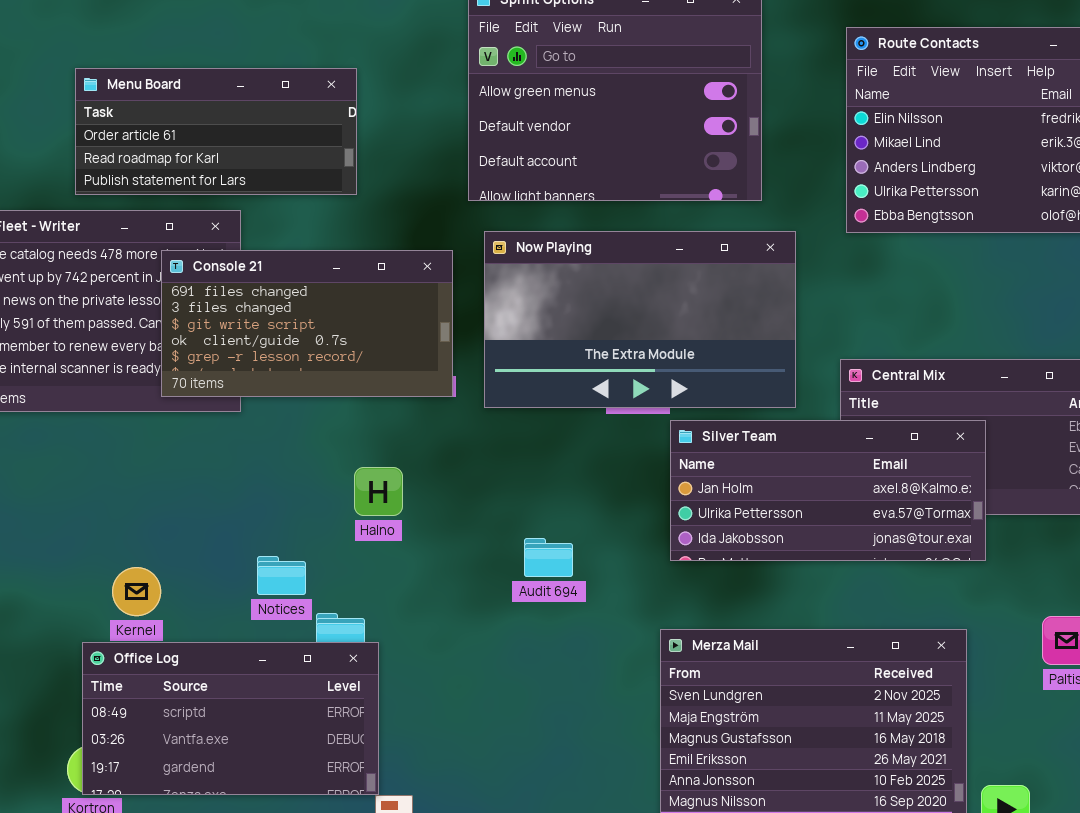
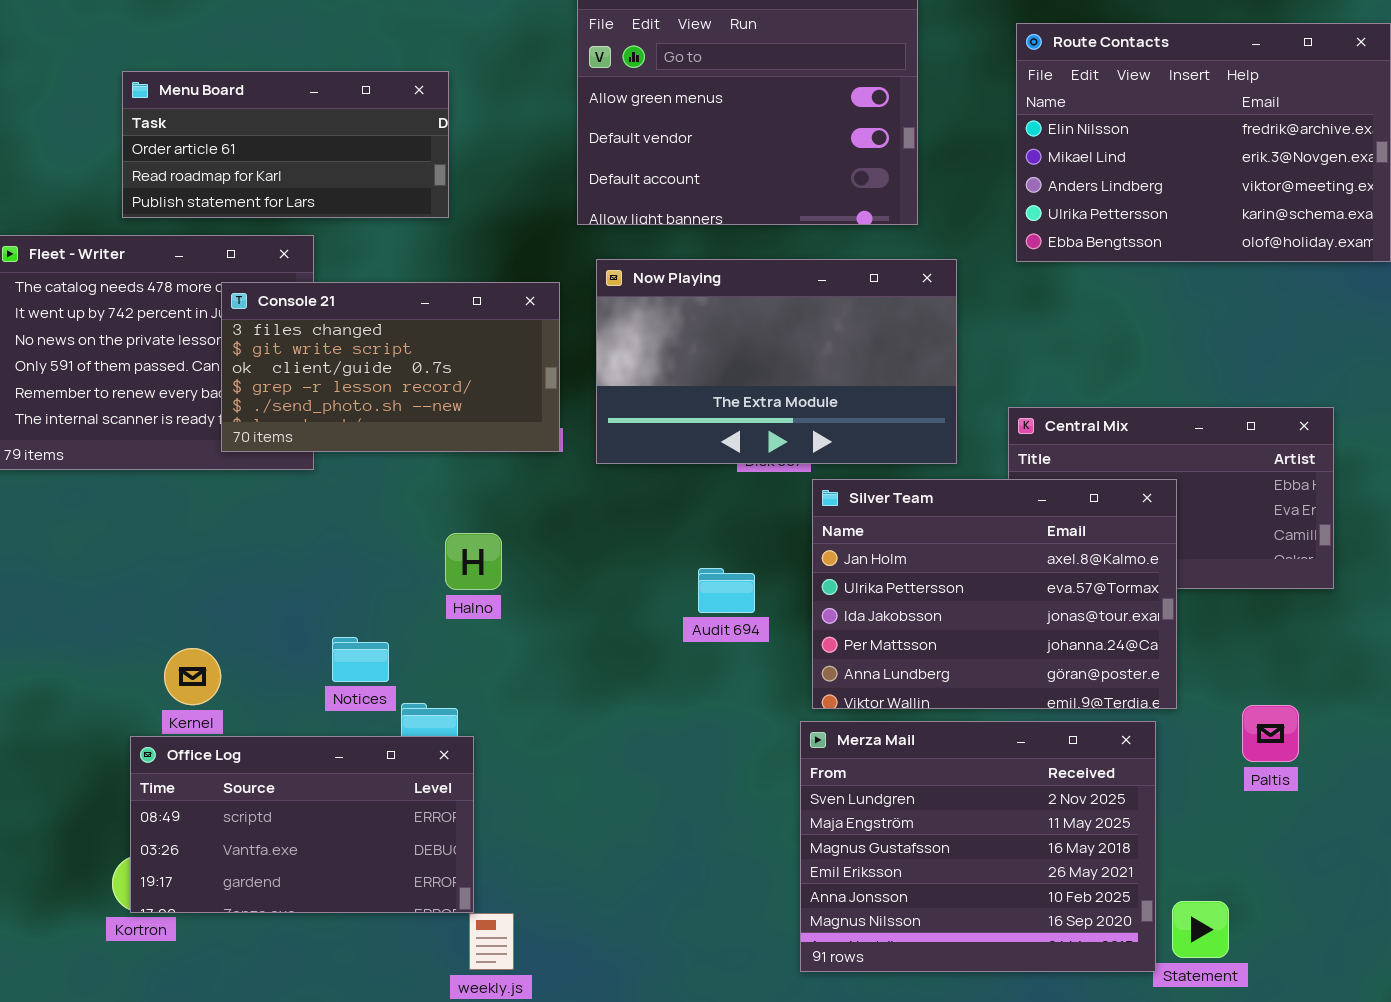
Console 21: [161,250,453,397] -> [221,282,560,452], scrolled down 1 row
Silver Team: [670,420,986,561] -> [812,479,1177,709], resized
Audit 694: [524,538,573,577] -> [698,568,755,613], moved

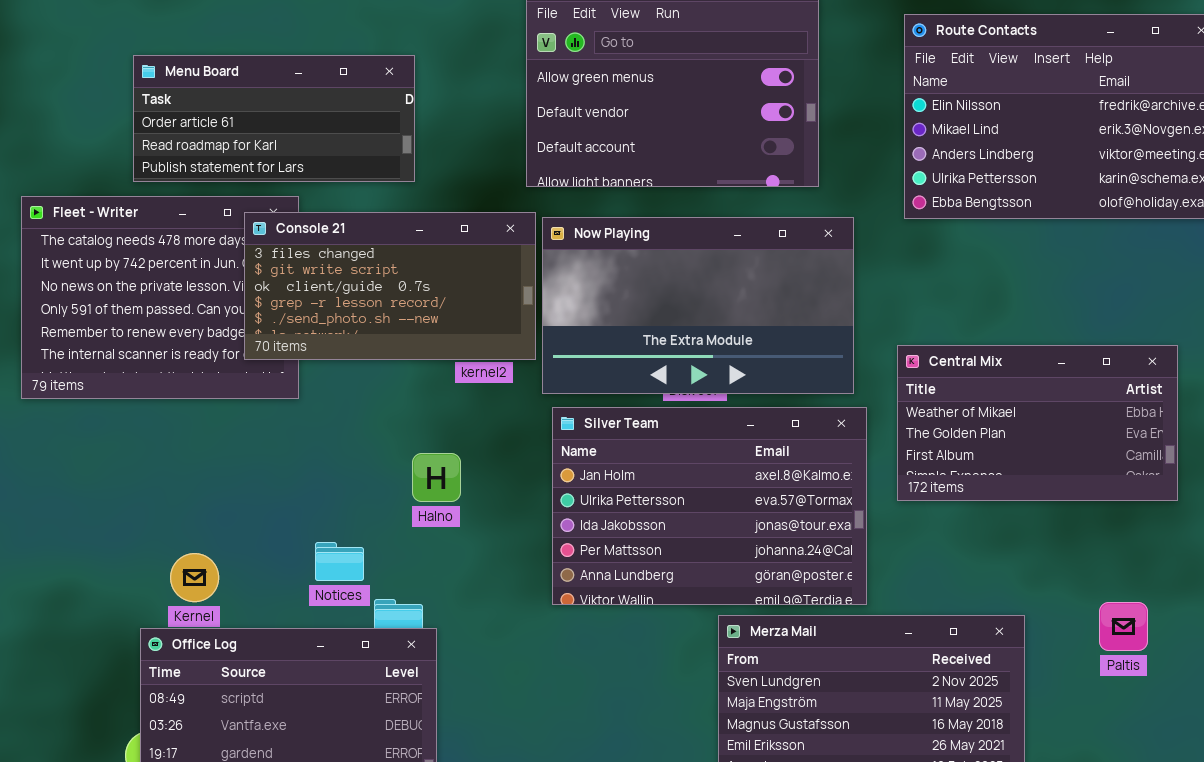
Console 21: [221,282,560,452] -> [244,212,536,360], moved
Silver Team: [812,479,1177,709] -> [552,407,867,605], moved

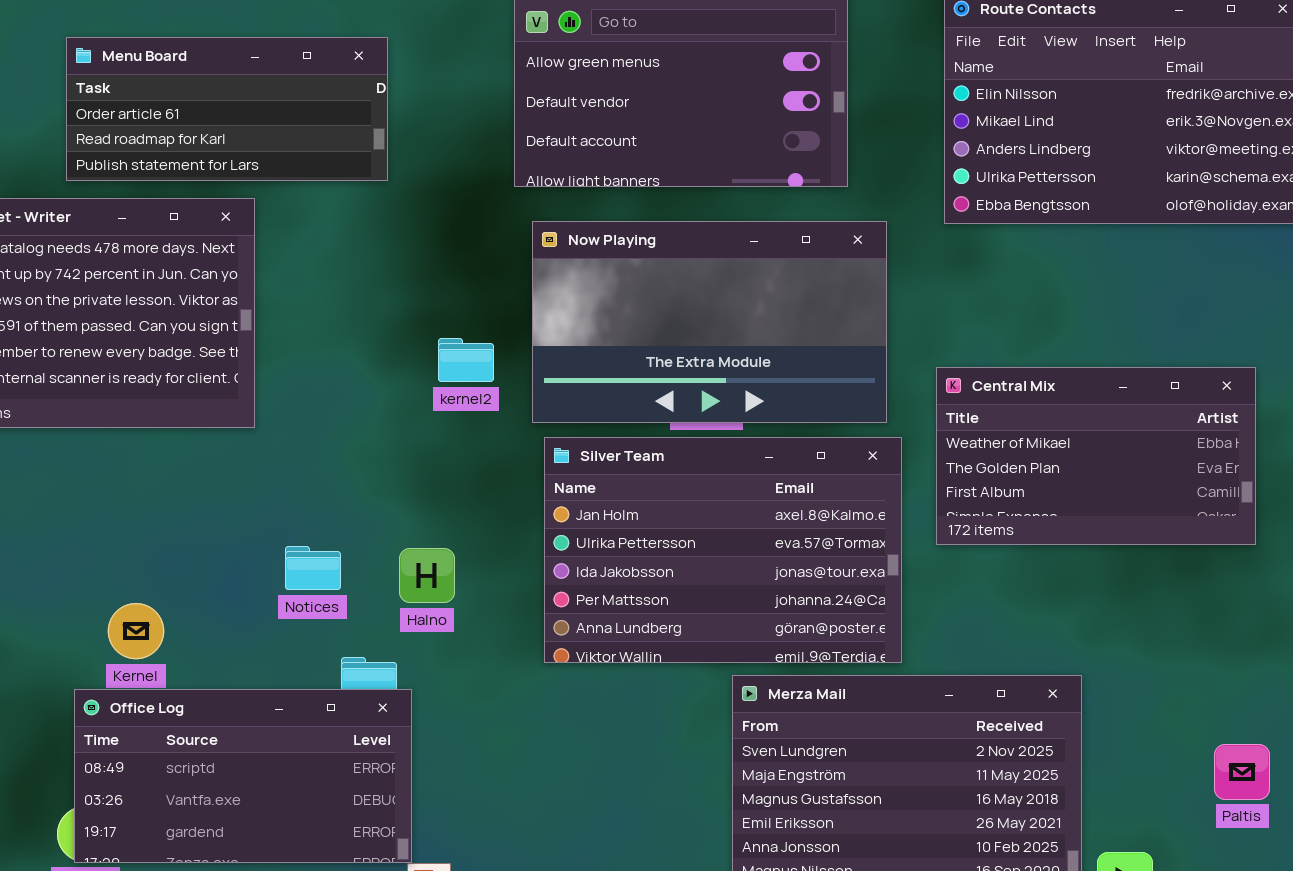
Console 21: [244,212,536,360] -> none, closed
Halno: [412,453,461,502] -> [399,548,455,603], moved
Notices: [315,542,364,581] -> [285,546,341,590], moved
Paltis: [1099,602,1148,651] -> [1214,744,1270,800], moved

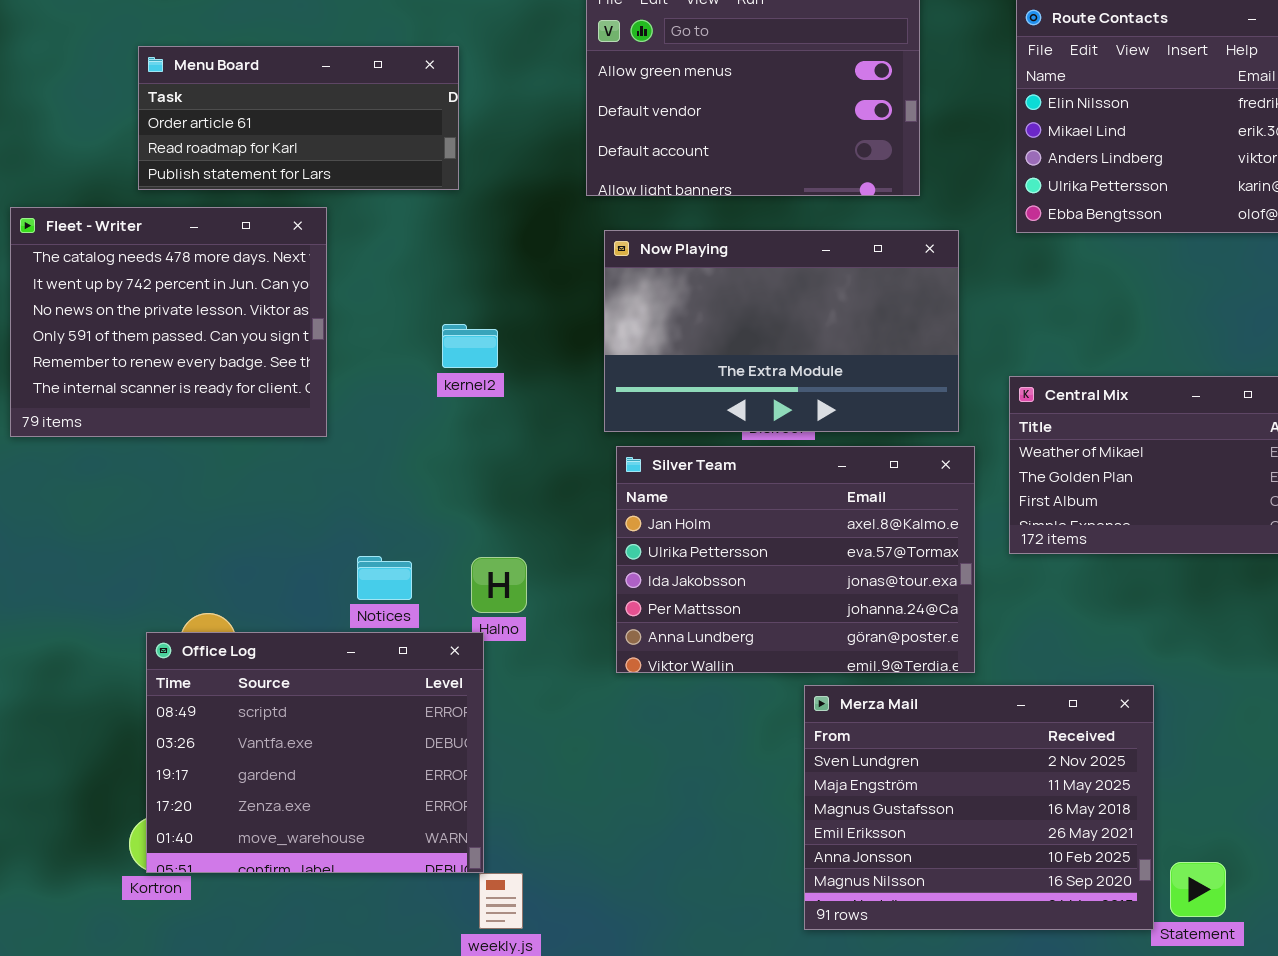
kernel2: [438,338,494,382] -> [442,324,498,368], moved
Office Log: [74,689,412,863] -> [146,632,484,873], resized

